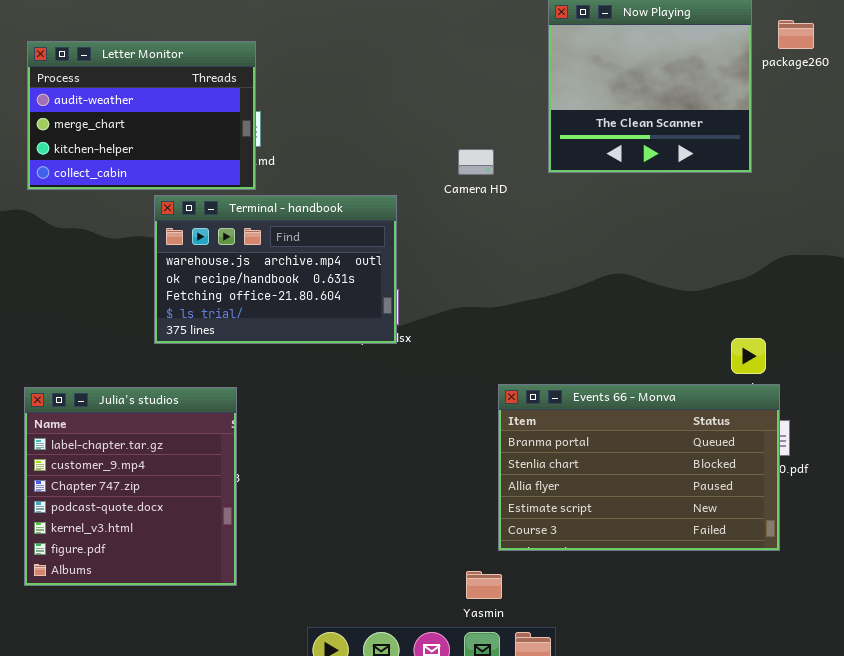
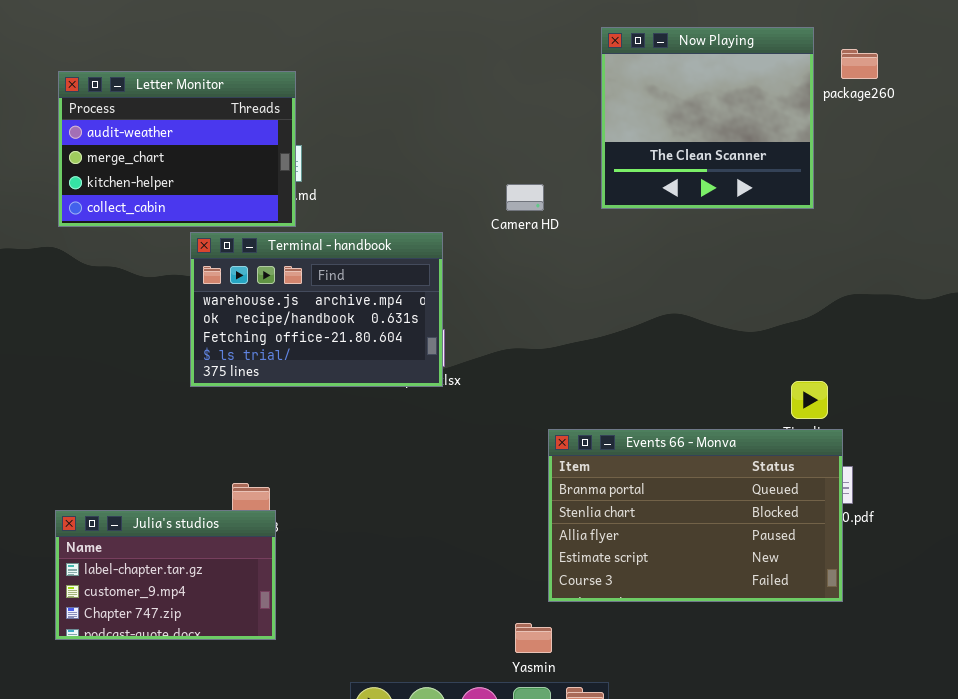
Julia's studios: [24,387,237,586] -> [55,510,276,640], resized

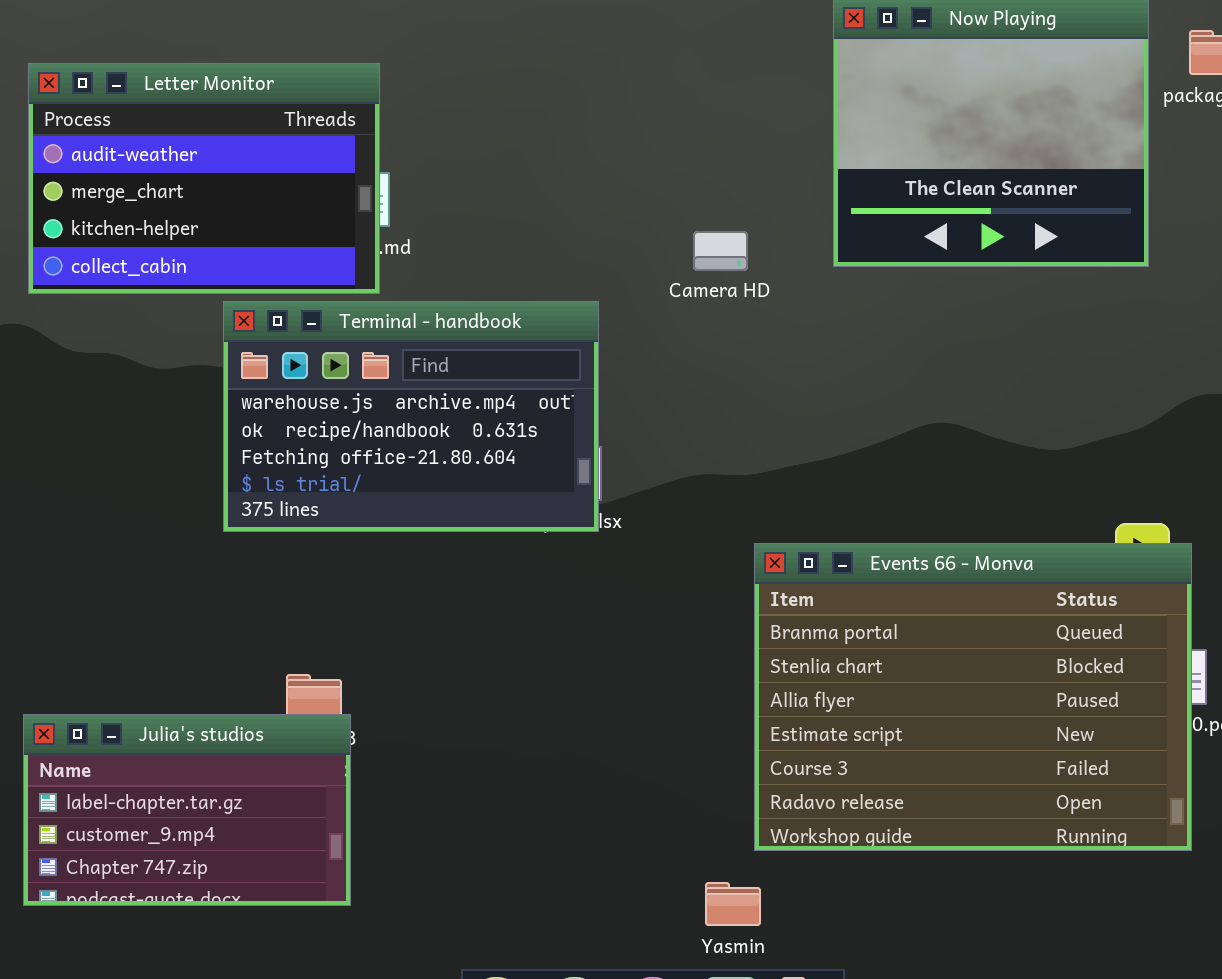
Events 66 - Monva: [548,429,843,602] -> [754,543,1192,851], resized

